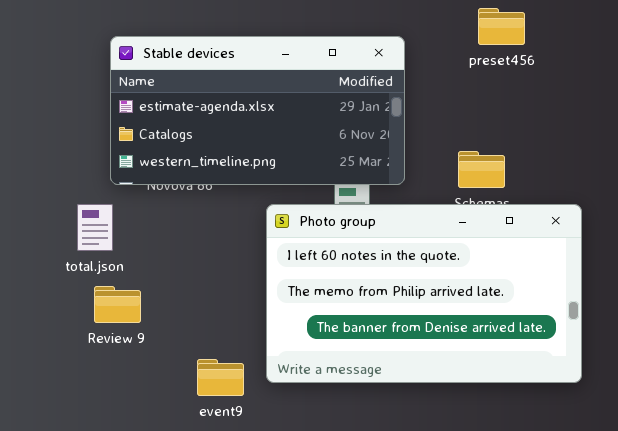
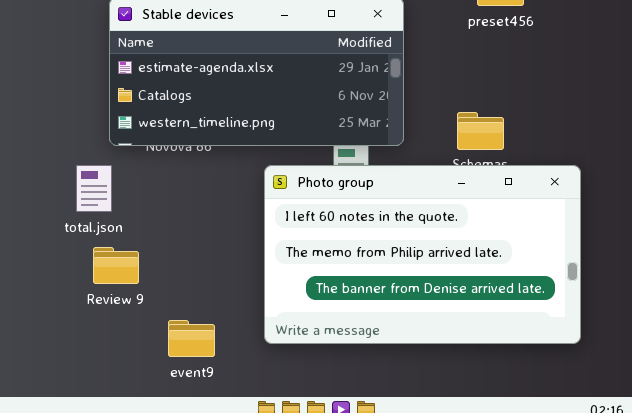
event9: [197,359,244,396] -> [168,320,215,357], moved

